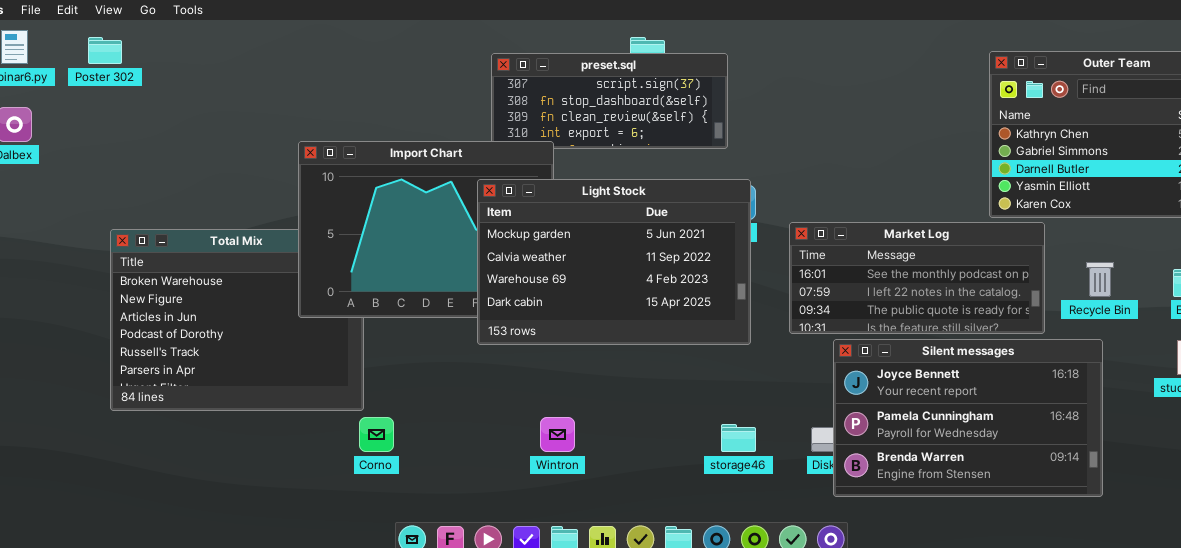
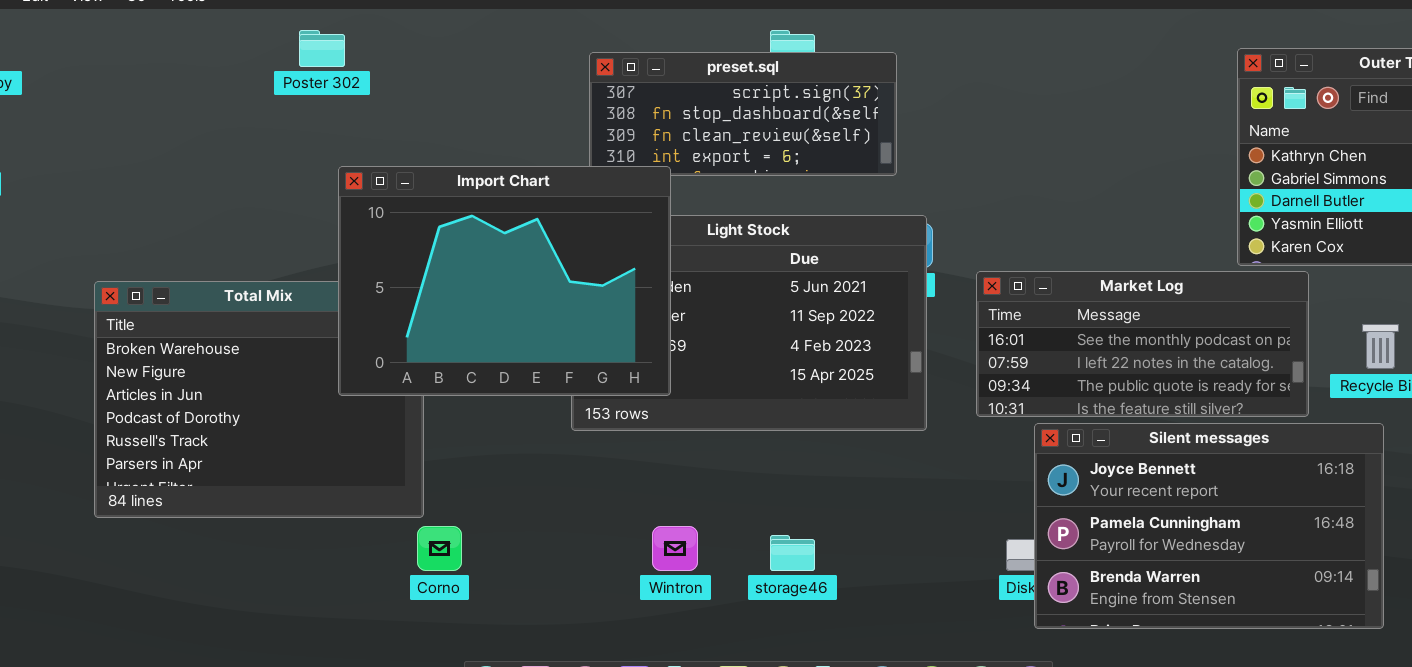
Poster 302: [88,37,122,64] -> [299,30,345,67], moved
Import Chart: [298,141,554,318] -> [338,166,671,396], raised
storage46: [721,424,756,452] -> [770,535,815,571], moved

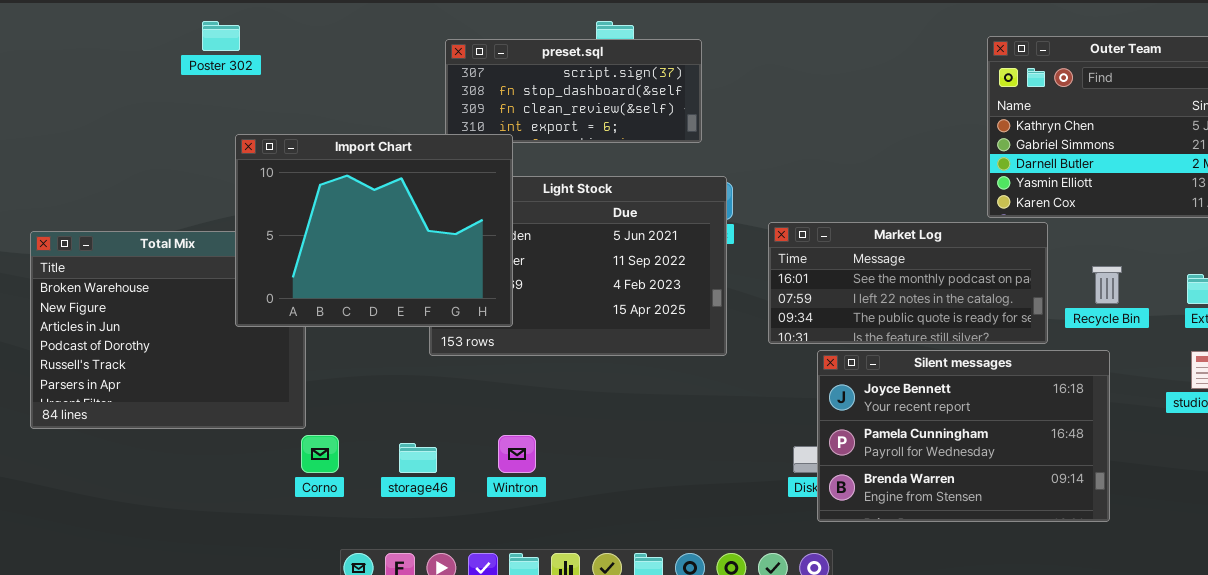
storage46: [770,535,815,571] -> [399,443,437,473], moved

